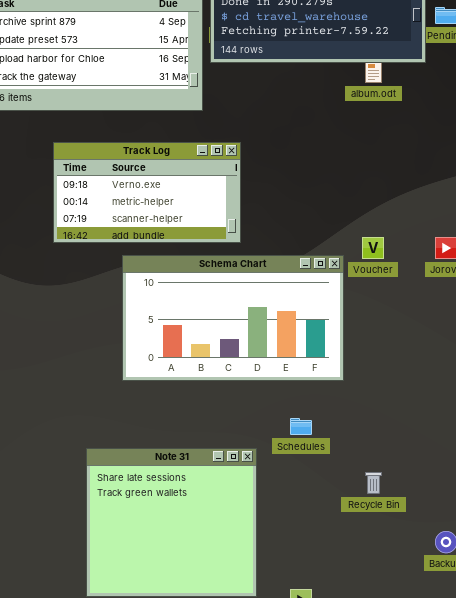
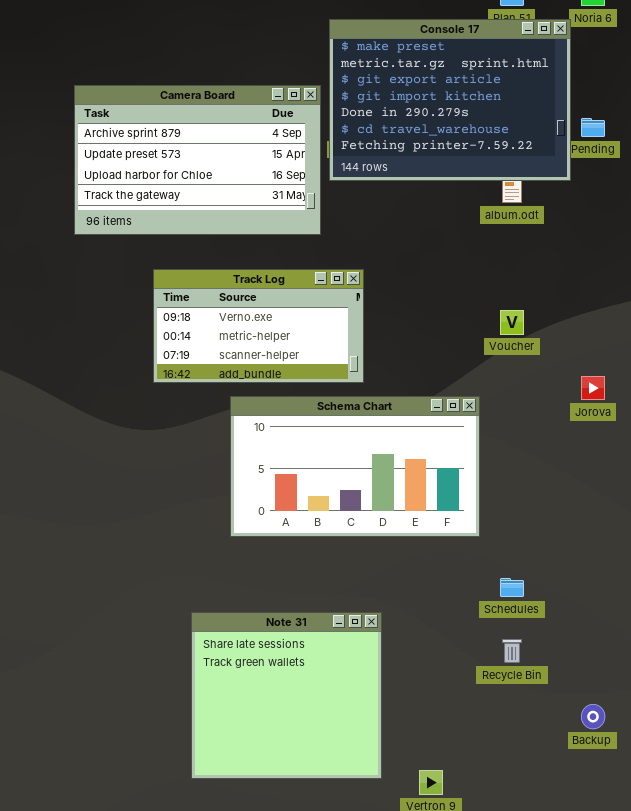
Voucher: [362,237,384,259] -> [500,310,524,335], moved
Schedules: [290,418,312,435] -> [500,578,524,597], moved

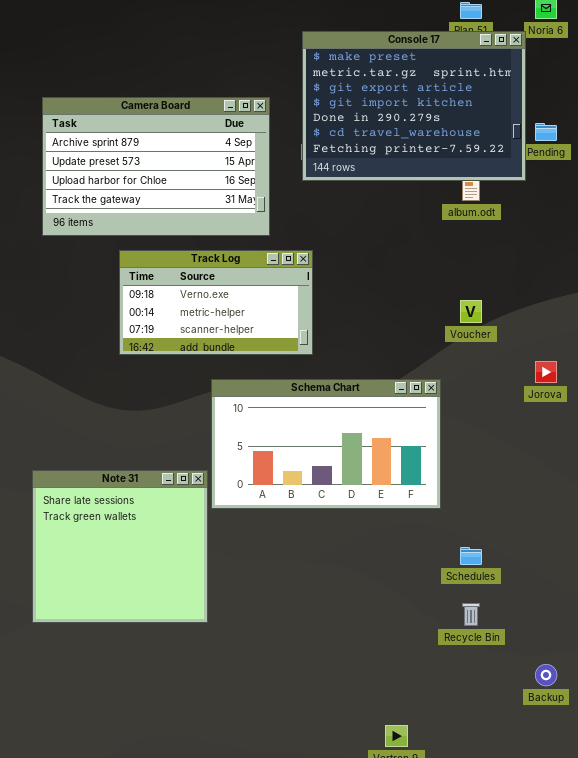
Camera Board: [74,85,321,235] -> [42,97,270,236], moved
Track Log: [153,269,364,383] -> [119,250,313,355], moved
Note 31: [191,612,382,779] -> [32,470,208,623], moved

